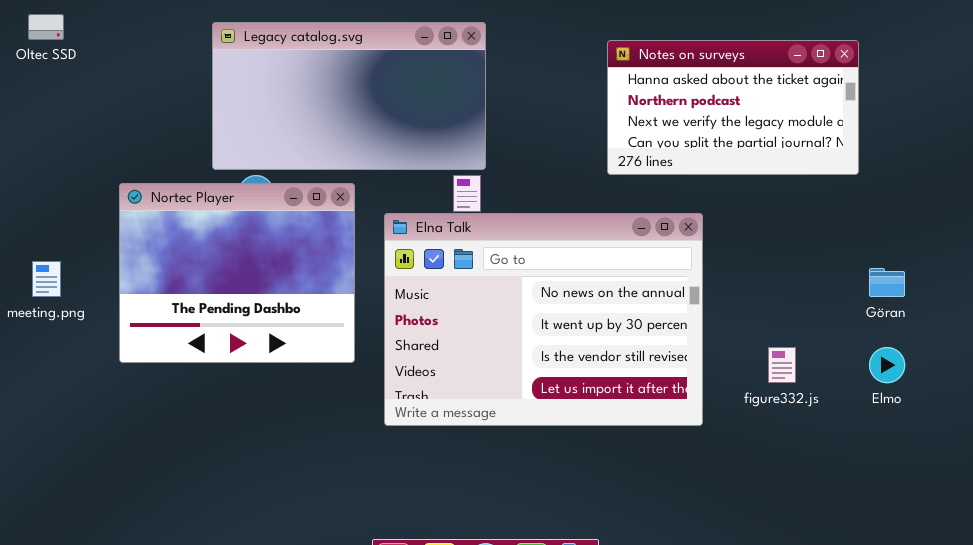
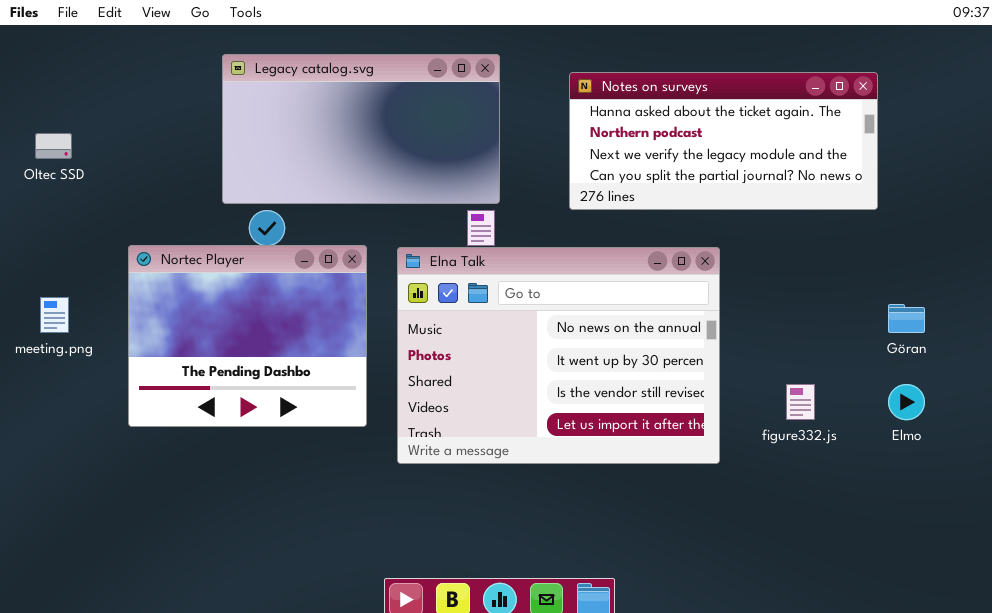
Oltec SSD: [28,14,64,40] -> [35,133,72,159], moved
Notes on surveys: [607,40,859,175] -> [569,72,878,210], resized
Nortec Player: [119,183,355,363] -> [128,245,367,427], moved

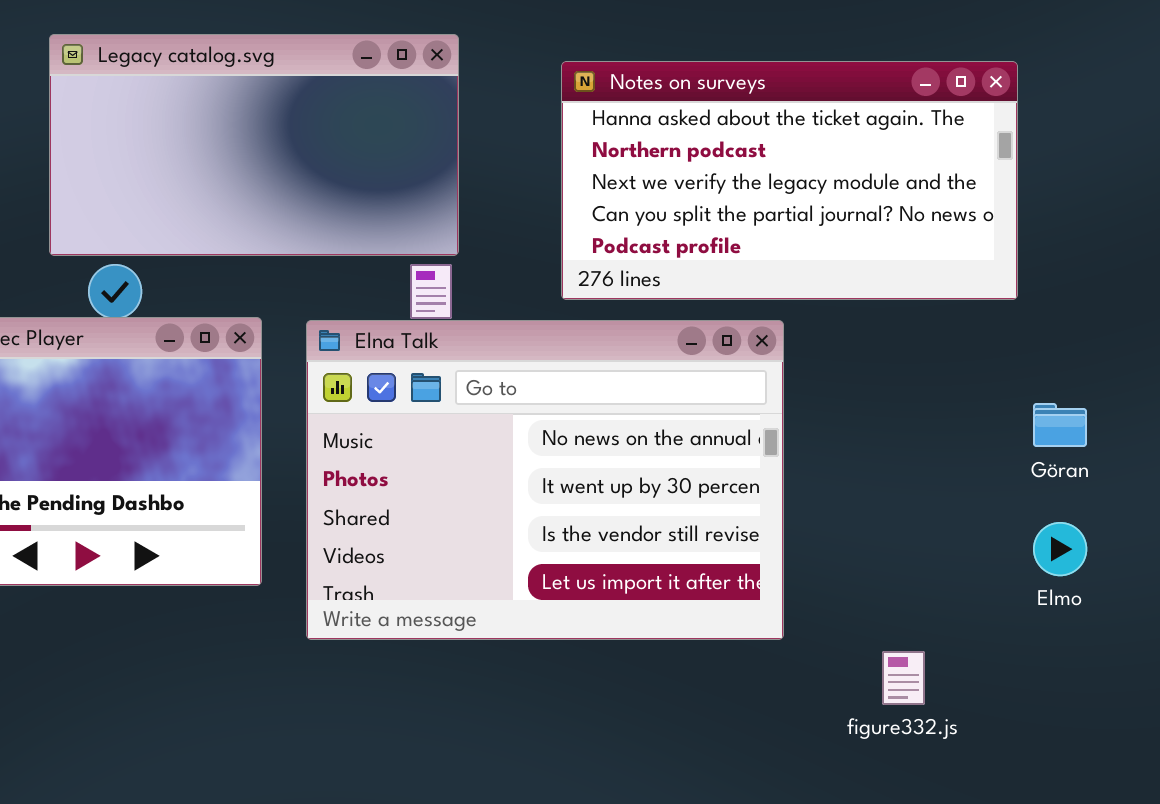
Notes on surveys: [569,72,878,210] -> [561,61,1018,300], resized
figure332.js: [786,384,815,420] -> [882,651,925,705], moved

